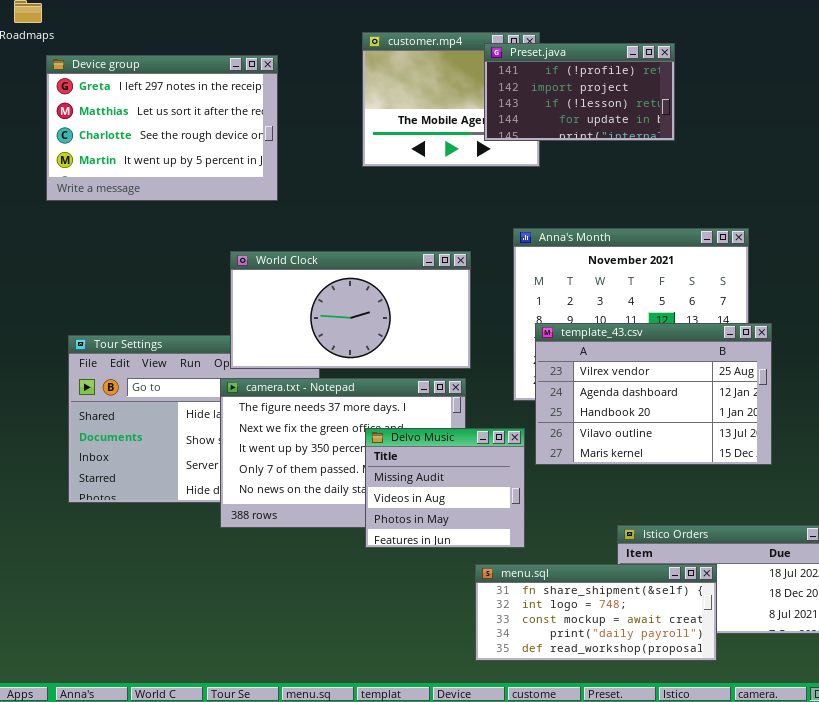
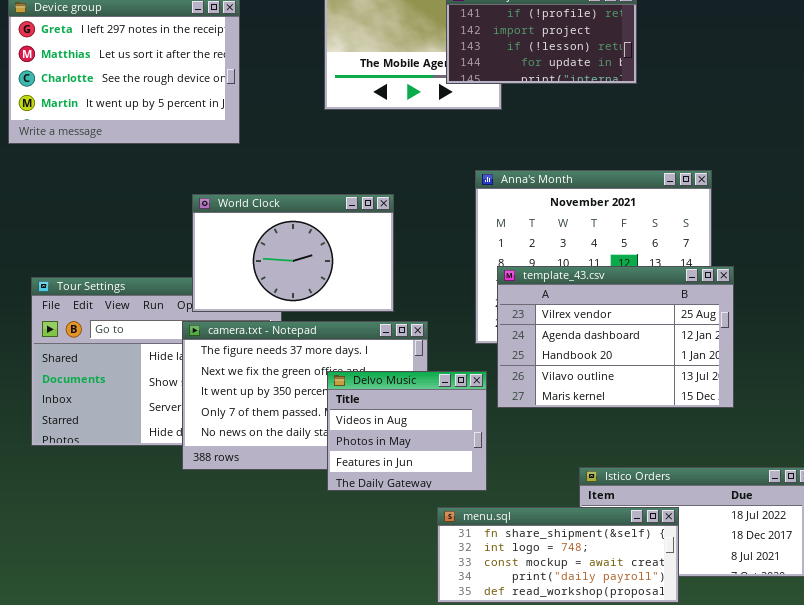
World Clock: [230,251,471,369] -> [192,194,394,312], resized
Delvo Music: [365,428,525,548] -> [327,371,487,491], scrolled down 1 row

